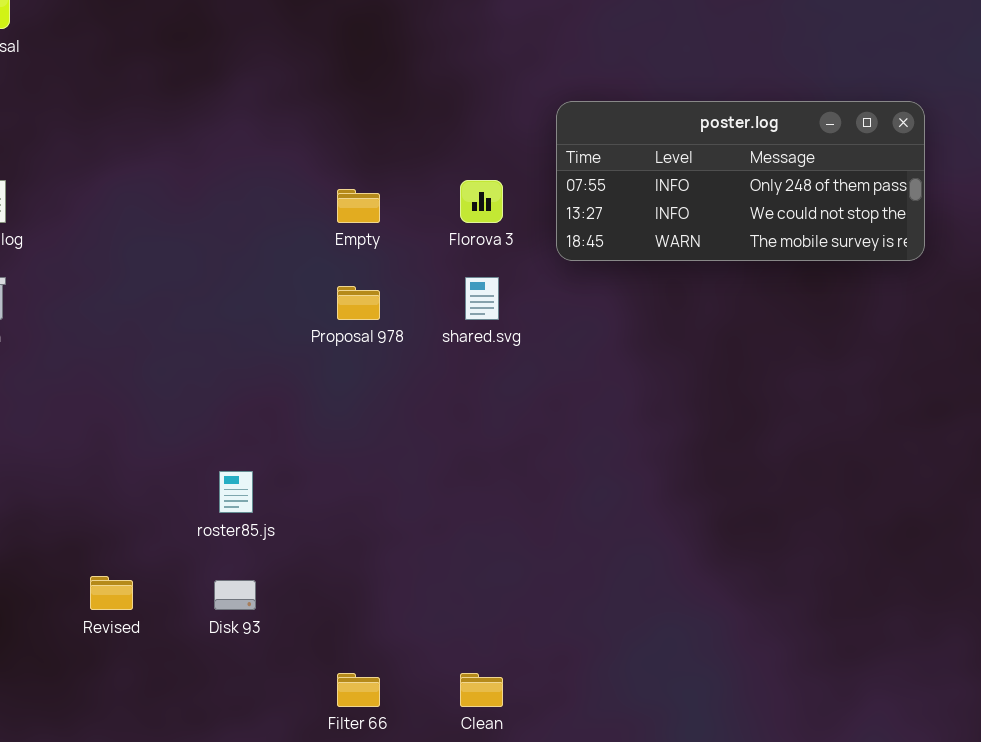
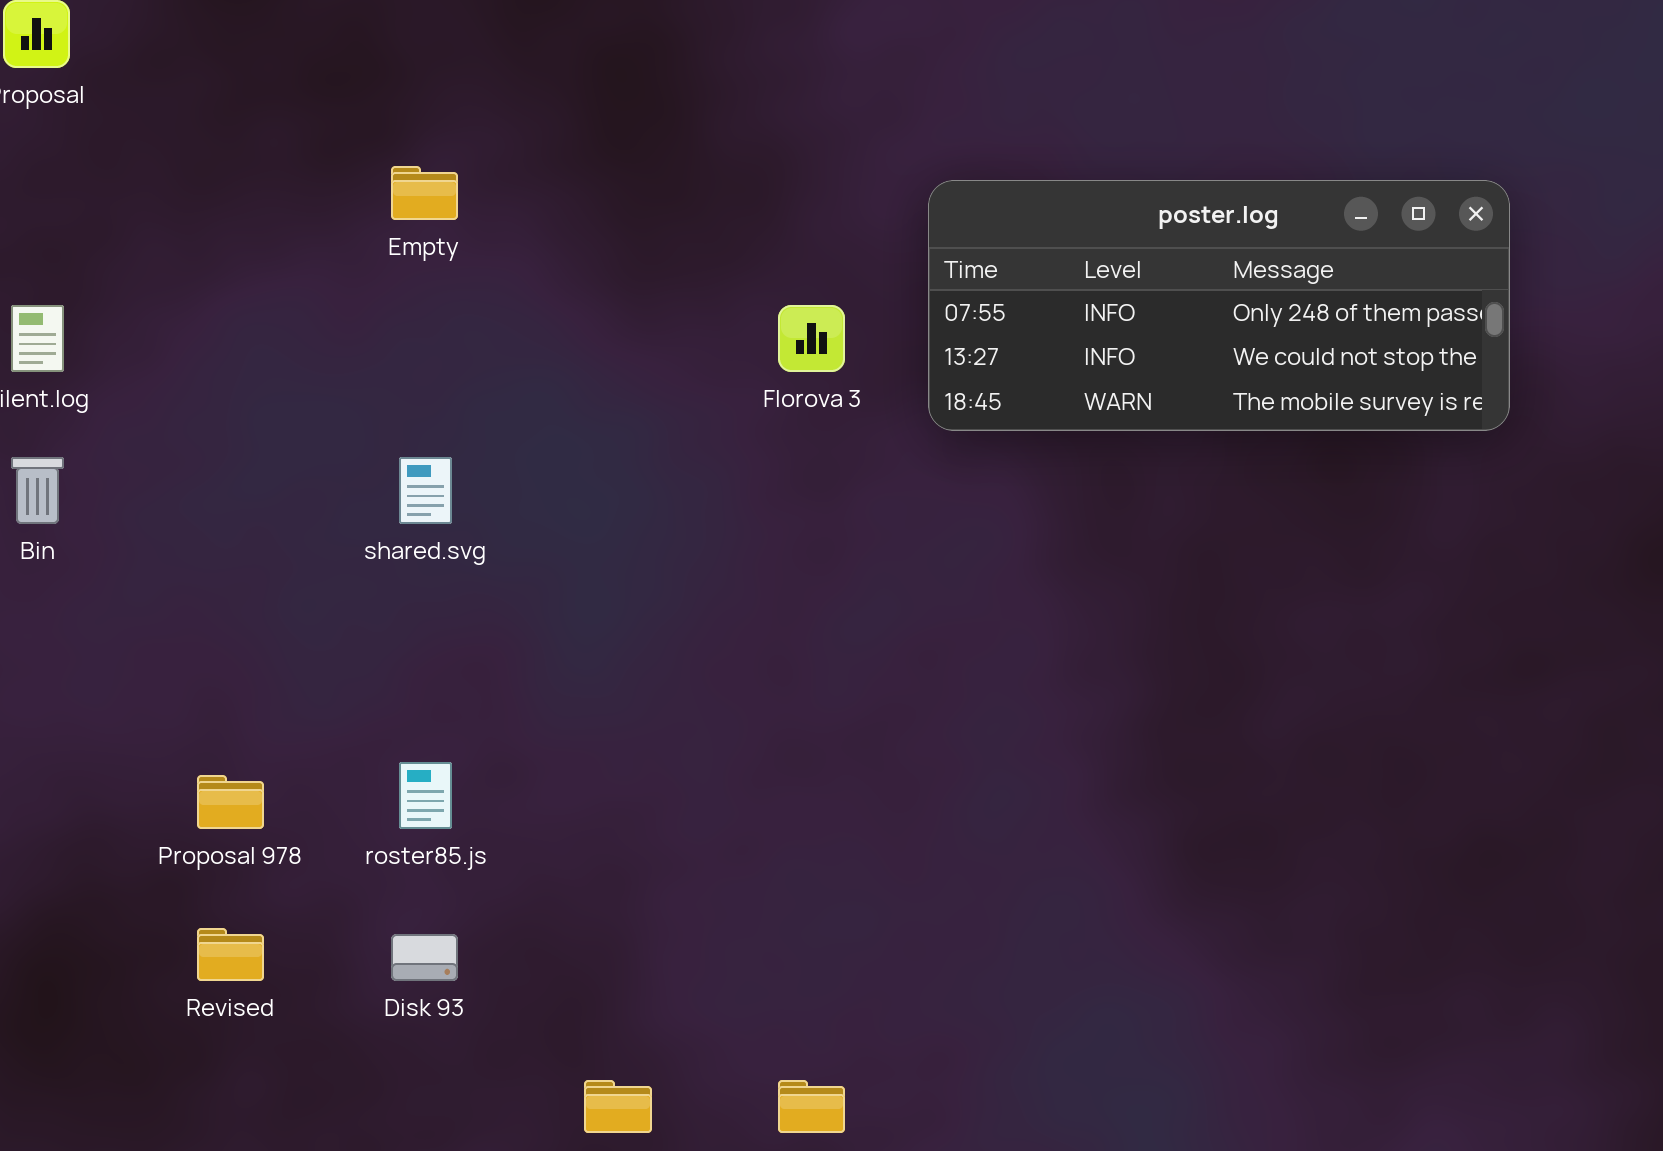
Empty: [337,189,380,223] -> [391,166,458,220], moved
shared.svg: [465,277,499,320] -> [399,457,452,524], moved
Proposal 978: [337,286,380,320] -> [197,775,264,829], moved

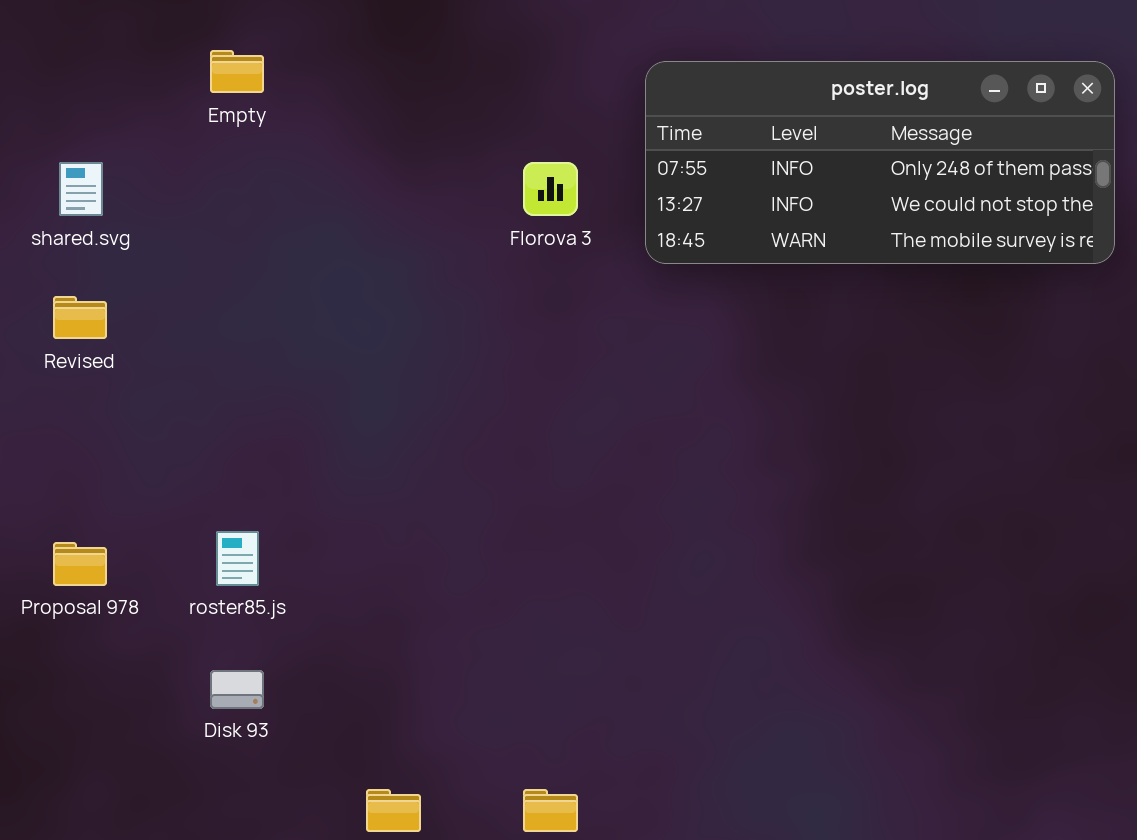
shared.svg: [399,457,452,524] -> [59,162,103,216], moved
Revised: [197,928,264,981] -> [53,296,107,339], moved

